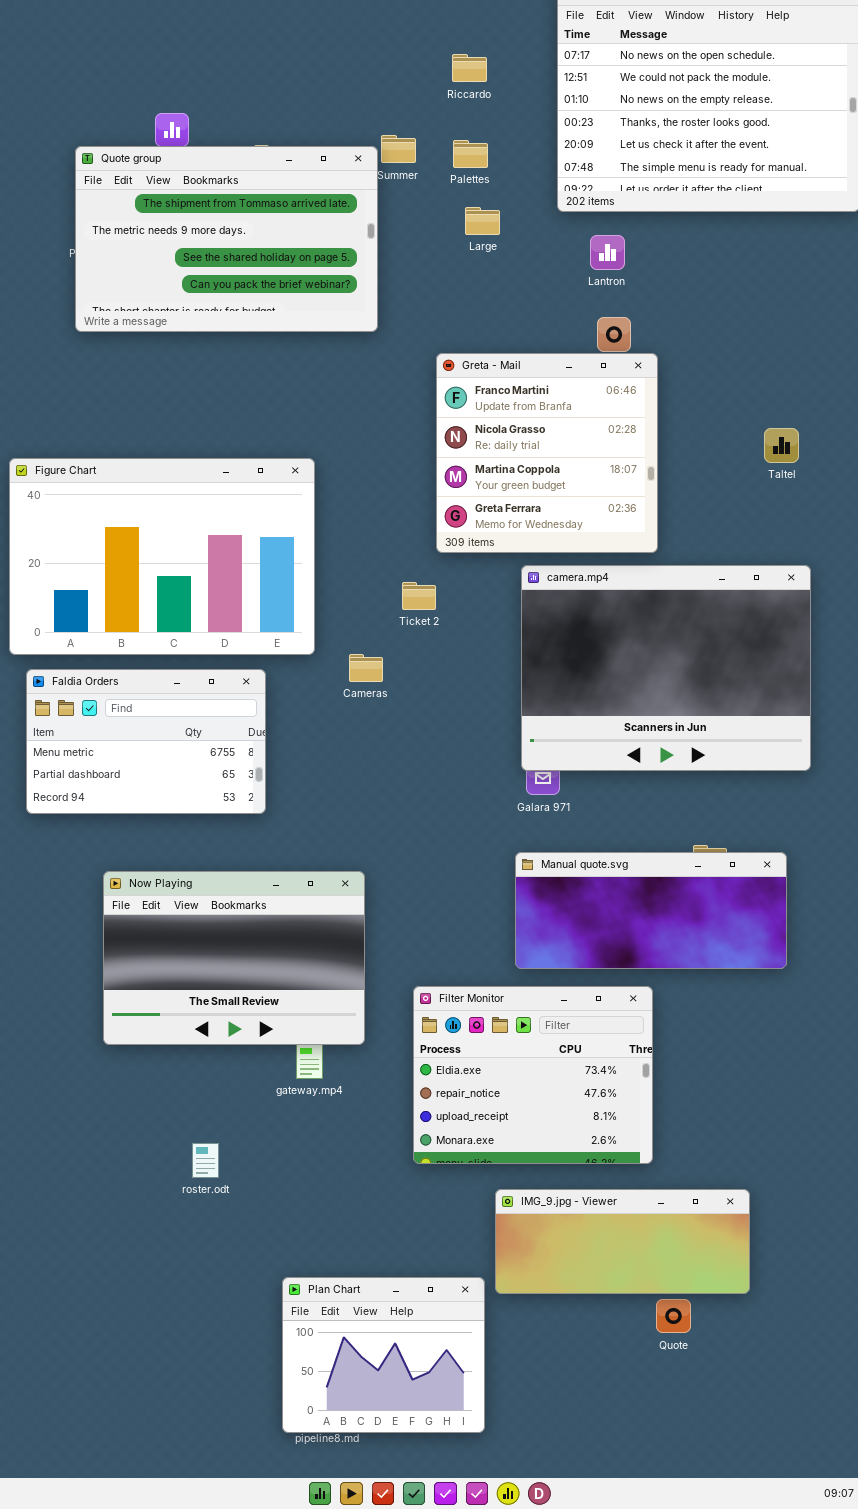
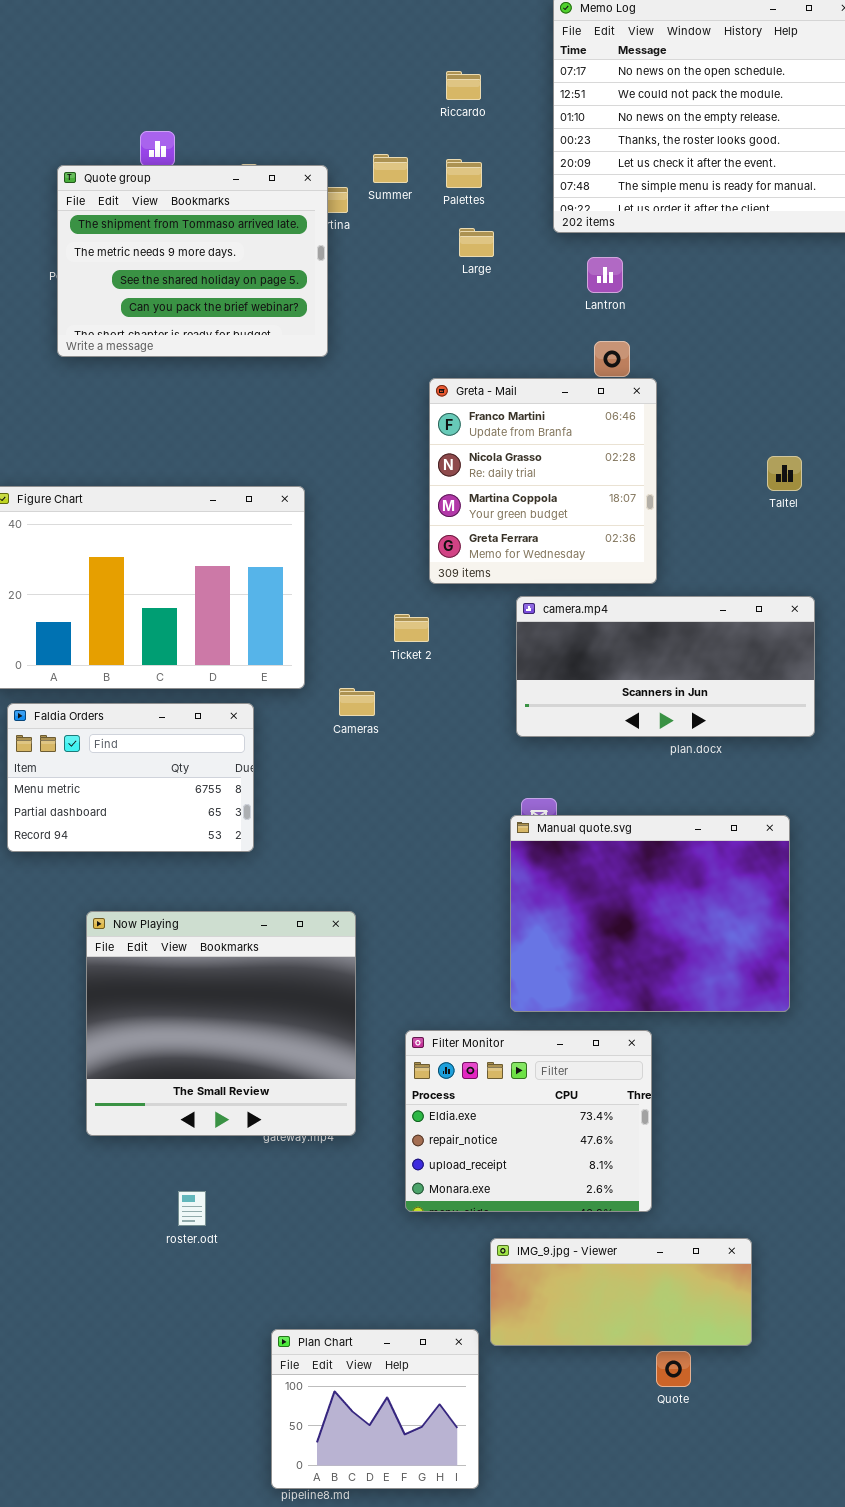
Quote group: [75,146,378,332] -> [57,165,328,357], resized
camera.mp4: [521,565,811,771] -> [516,596,815,737], resized
Manual quote.svg: [515,852,787,969] -> [510,815,790,1012], resized
Now Playing: [103,871,365,1045] -> [86,911,356,1136], resized

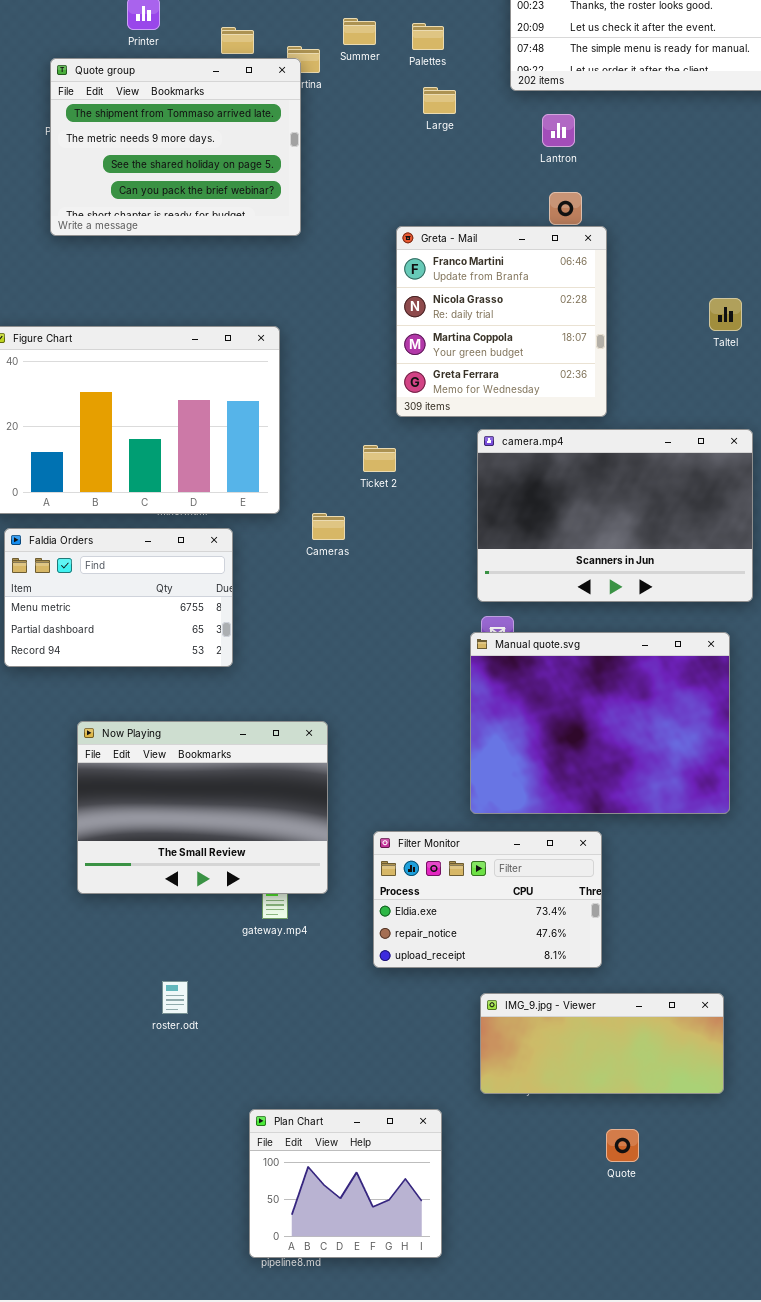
Quote group: [57,165,328,357] -> [50,58,301,236], moved
camera.mp4: [516,596,815,737] -> [477,429,753,602], resized
Now Playing: [86,911,356,1136] -> [77,721,328,894], resized
Filter Monitor: [405,1030,652,1212] -> [373,831,602,968], resized
IMG_9.jpg - Viewer: [490,1238,752,1346] -> [480,993,724,1094], moved

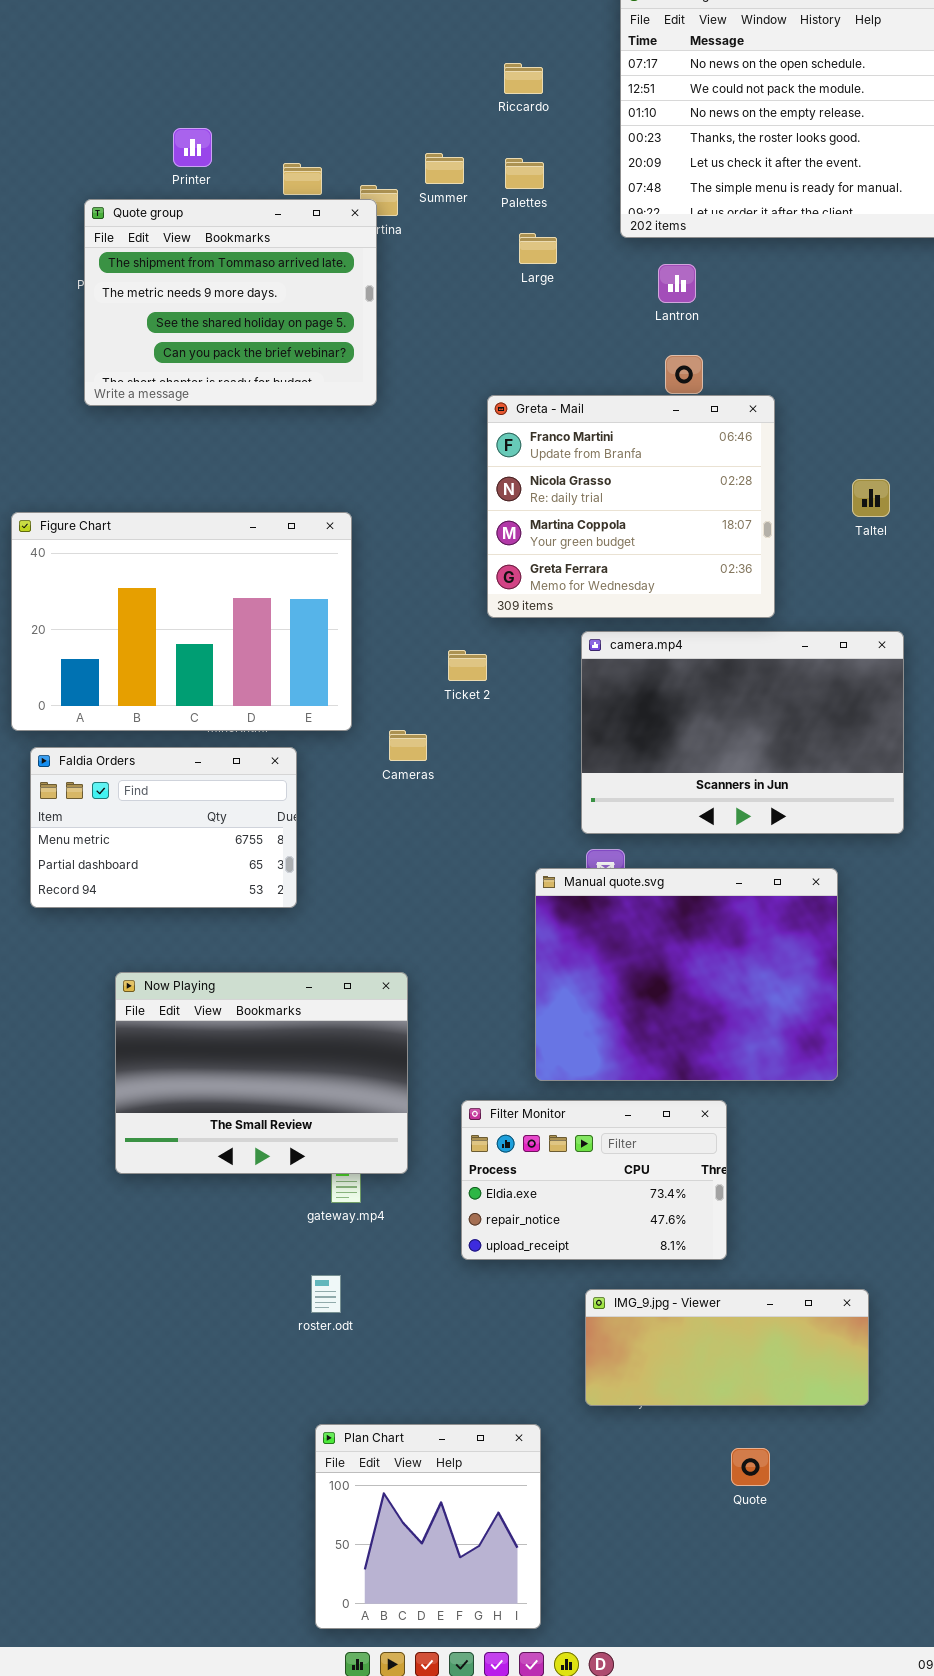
Greta - Mail: [396,226,607,417] -> [487,395,775,618], resized
Manual quote.svg: [470,632,730,814] -> [535,868,838,1081], moved
roster.odt: [162,981,188,1014] -> [311,1275,341,1313], moved
Plan Chart: [249,1109,442,1258] -> [315,1424,541,1629], resized

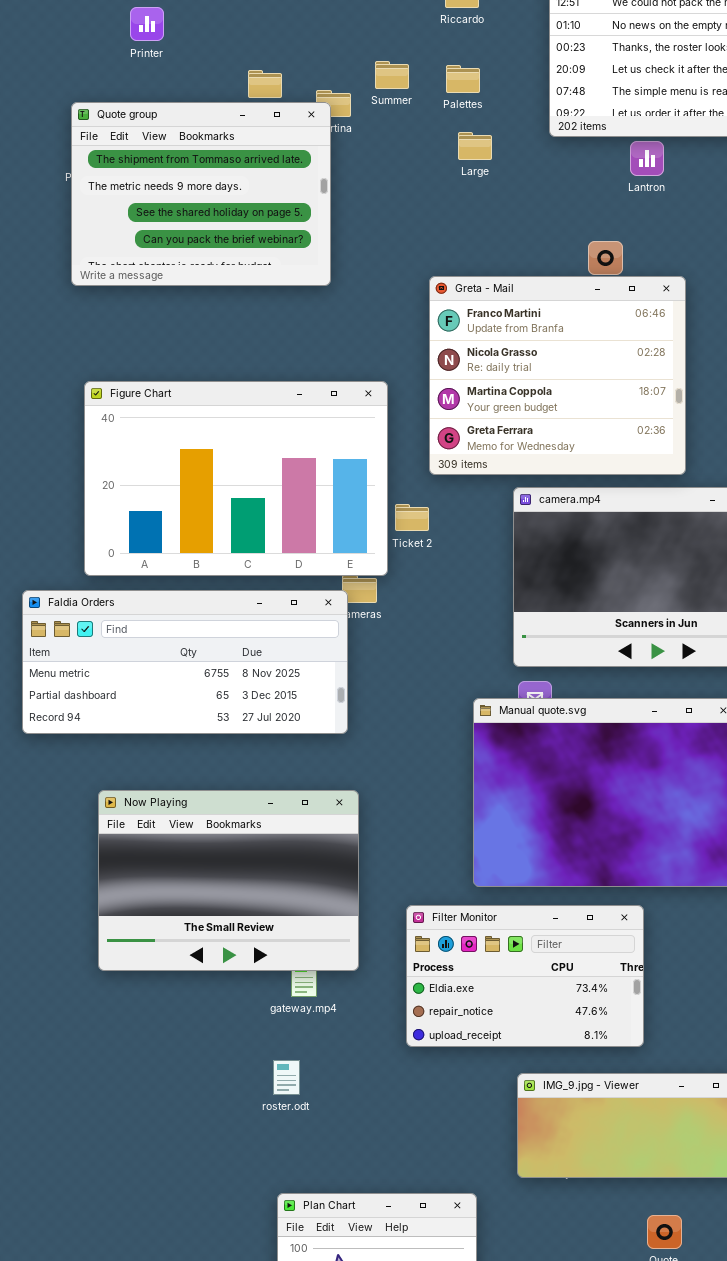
Printer: [173,128,212,167] -> [130,7,164,41], moved
Lantron: [658,264,696,303] -> [630,141,664,176], moved
Figure Chart: [11,512,352,731] -> [84,381,388,576], moved
Faldia Orders: [30,747,297,908] -> [22,590,348,734], resized

